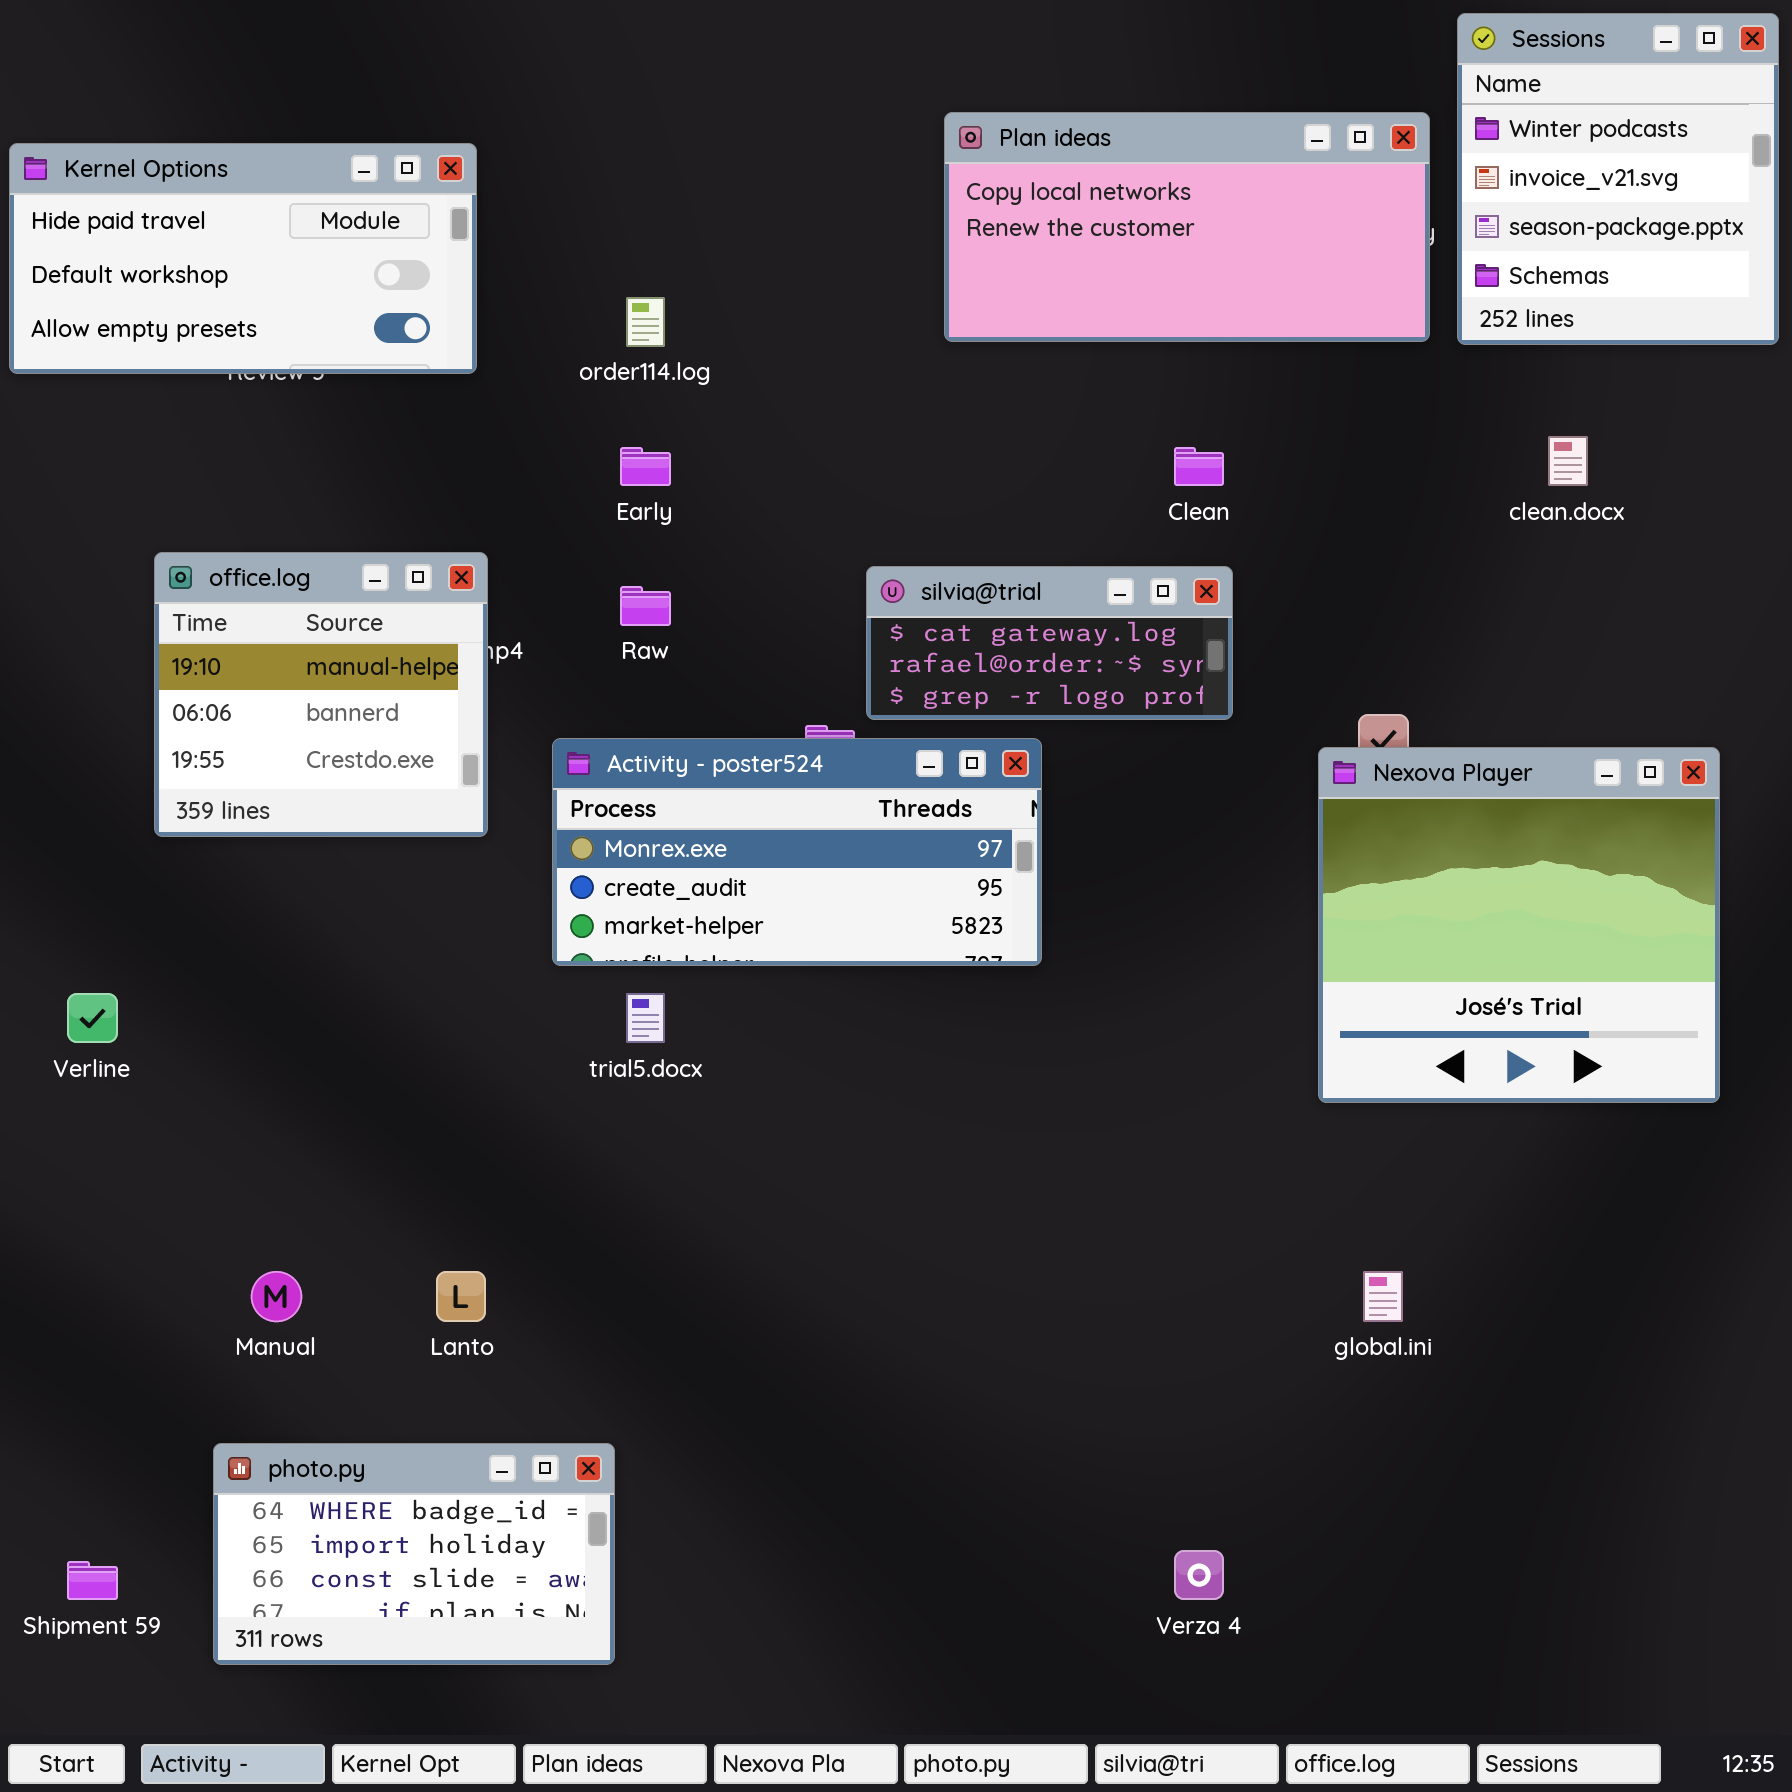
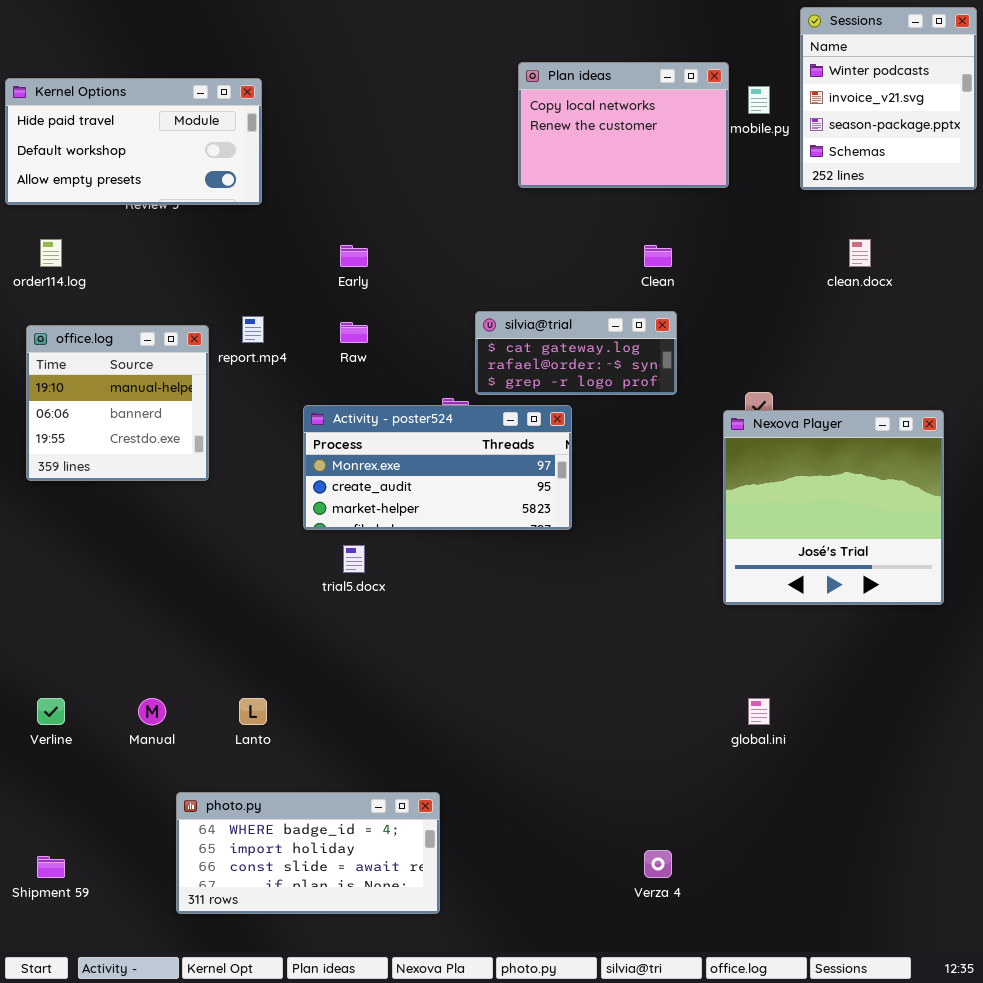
Plan ideas: [944,112,1430,342] -> [518,62,729,188], resized
order114.log: [626,297,665,347] -> [40,239,62,267], moved
office.log: [154,552,488,837] -> [26,325,209,481], moved
Verline: [67,993,118,1043] -> [37,698,65,725], moved
photo.py: [213,1443,615,1665] -> [176,792,440,914], moved, resized

